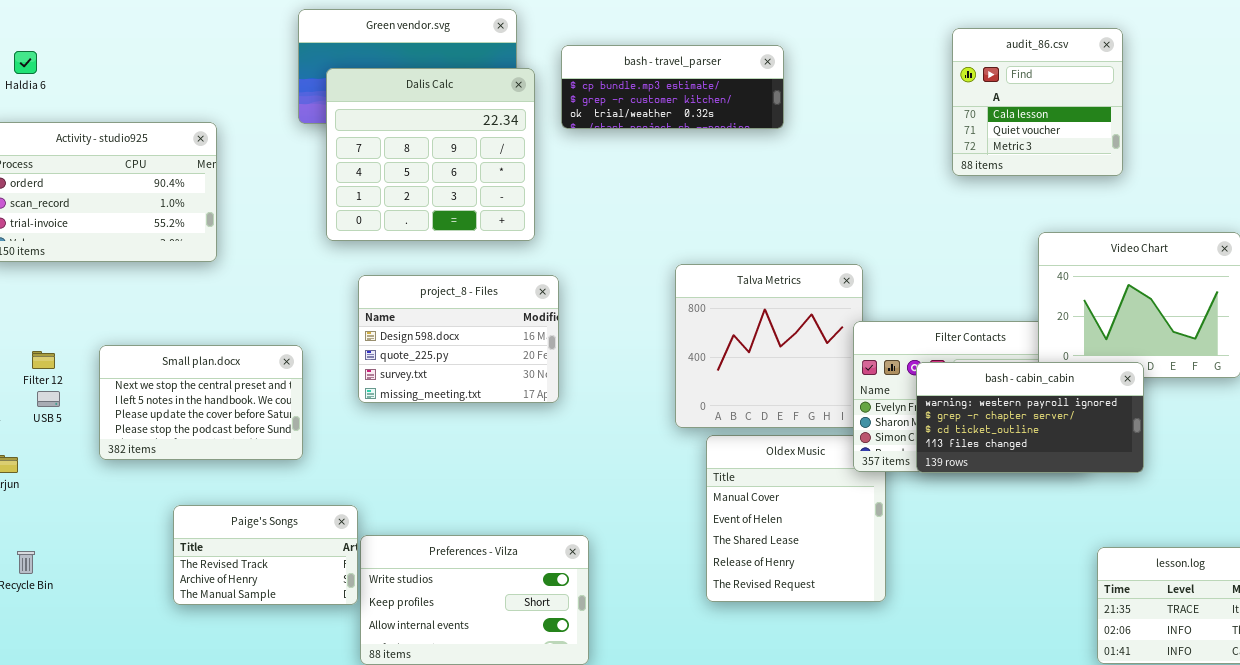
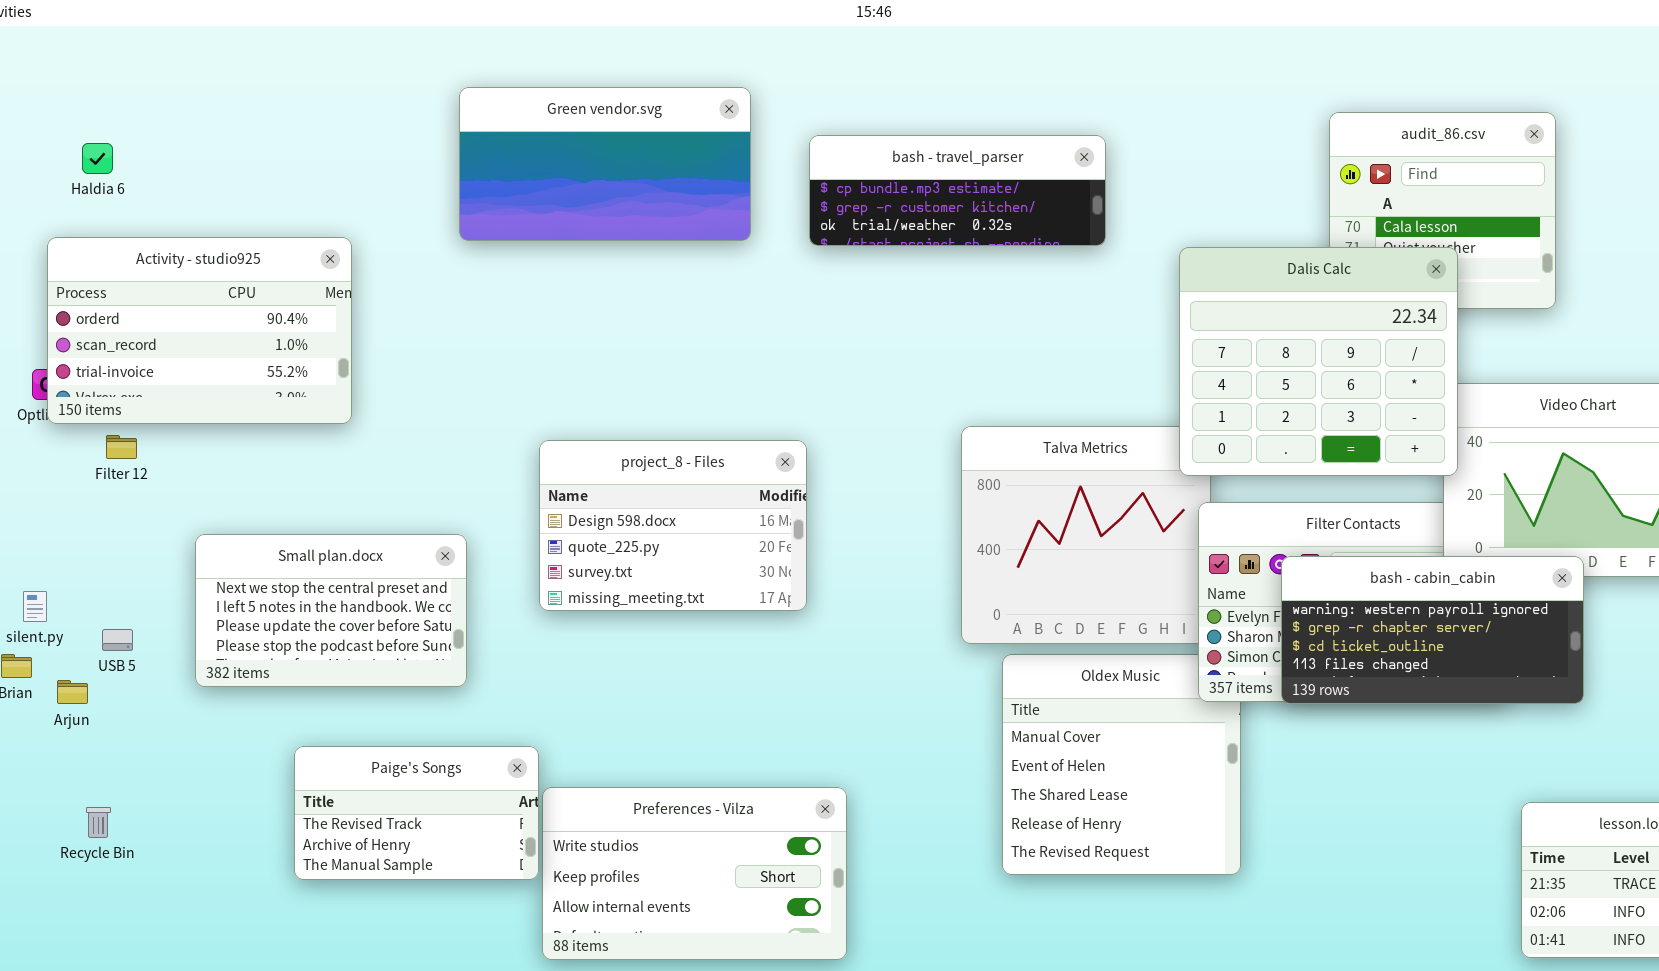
Dalis Calc: [326,68,535,241] -> [1179,247,1458,476], moved
Filter 12: [32,351,55,369] -> [106,435,137,459], moved
USB 5: [37,391,60,407] -> [102,629,133,651], moved

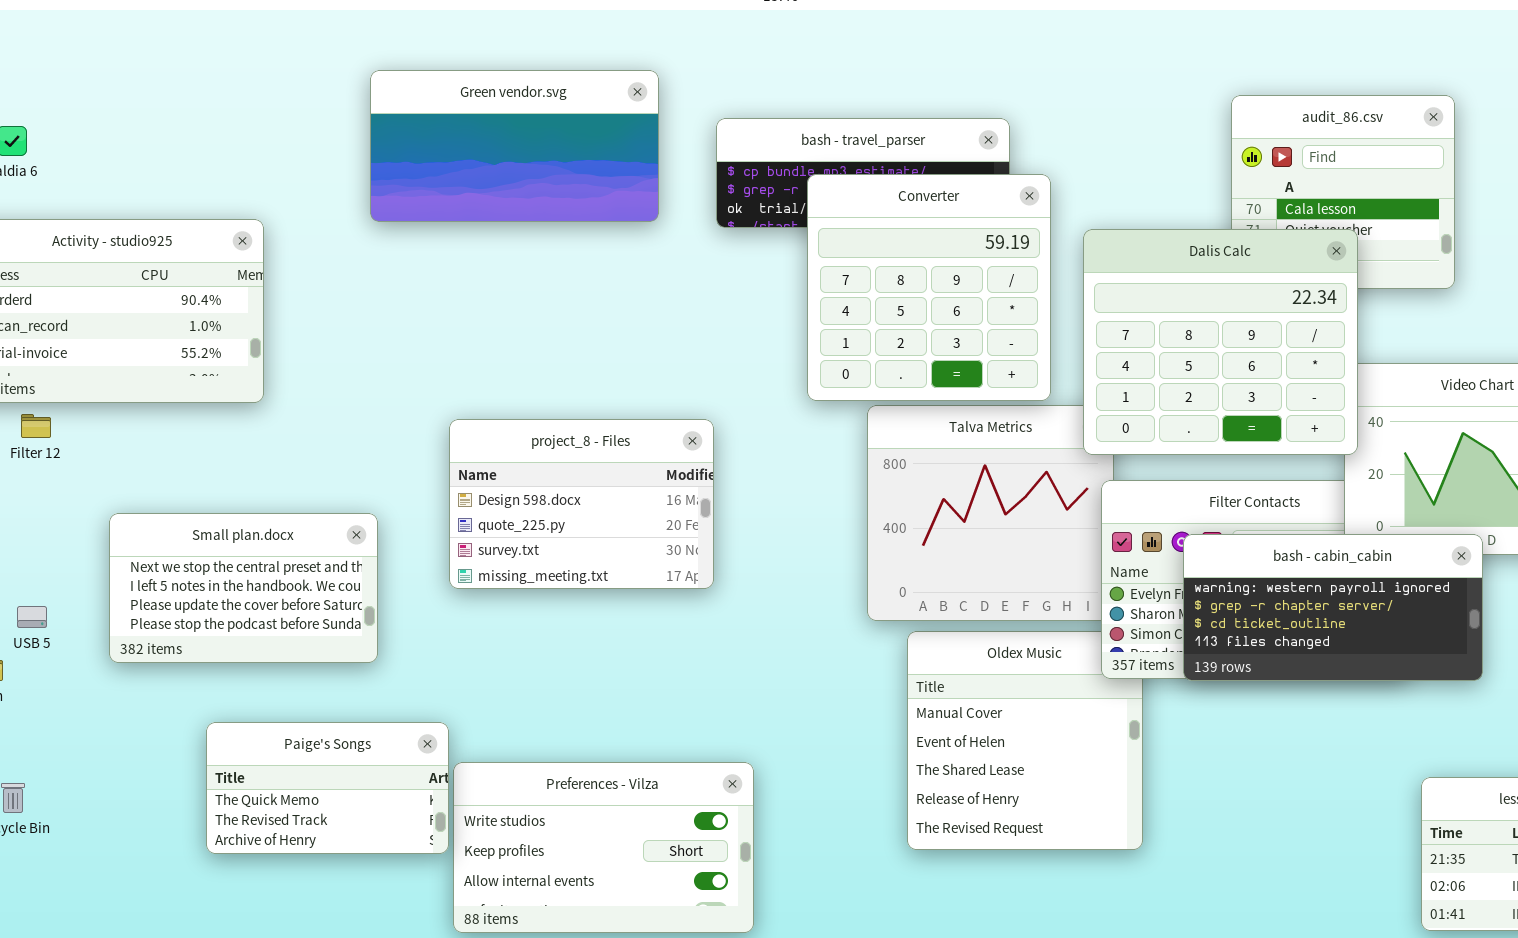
Converter: none -> [807,174,1051,401], opened
Paige's Songs: [294,746,539,880] -> [206,722,449,854], scrolled up 1 row

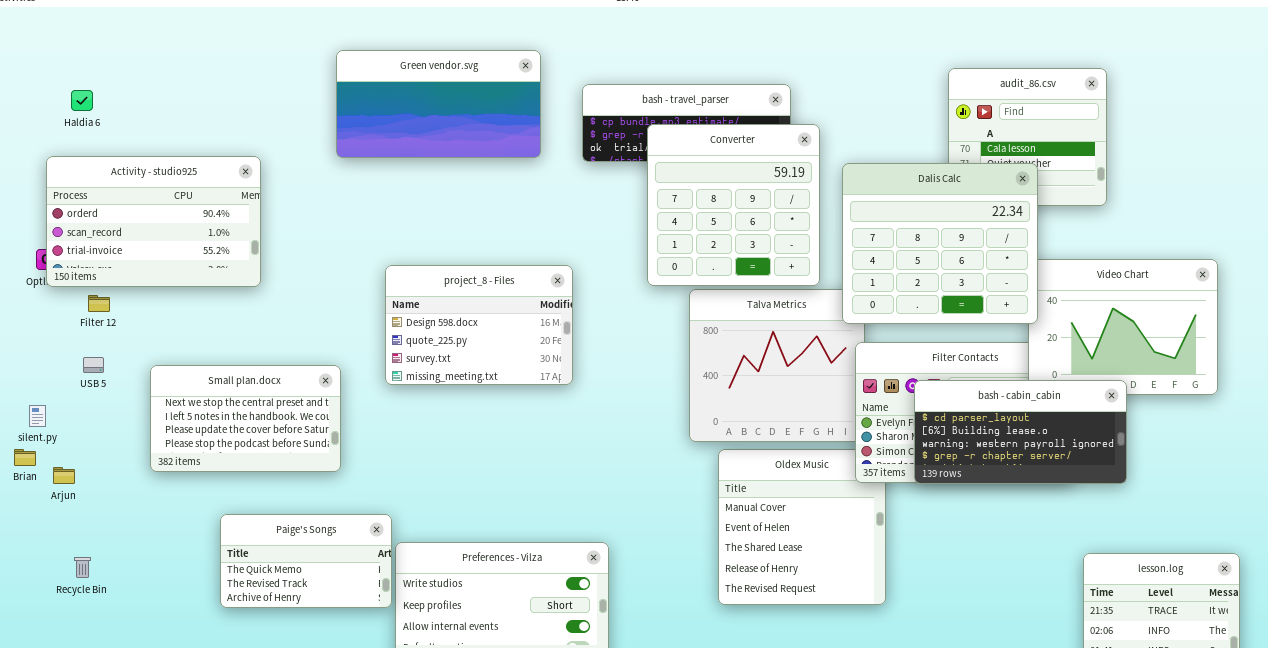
project_8 - Files: [449,419,714,589] -> [385,265,573,385], moved
bash - cabin_cabin: [1183,534,1483,681] -> [914,380,1127,484], scrolled up 2 rows
USB 5: [17,606,47,628] -> [83,357,104,373], moved

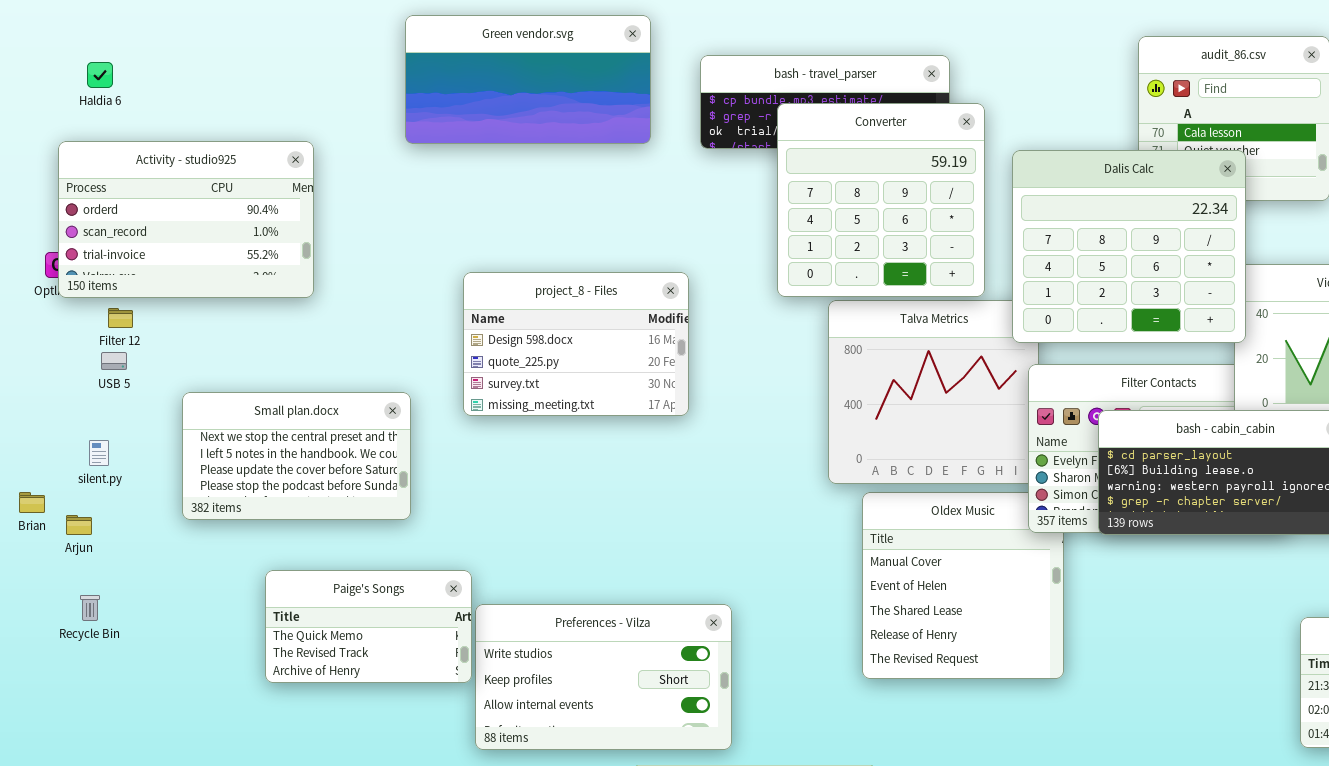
USB 5: [83,357,104,373] -> [101,352,127,370], moved
silent.py: [29,405,46,427] -> [89,440,109,466], moved
Recycle Bin: [74,557,91,578] -> [80,595,100,621], moved

